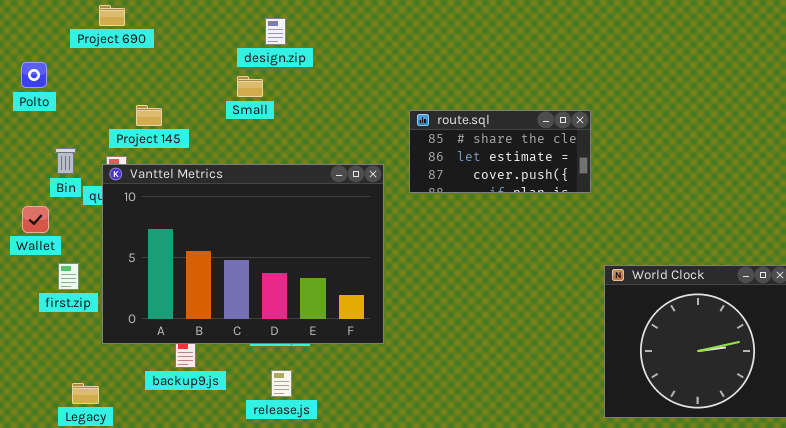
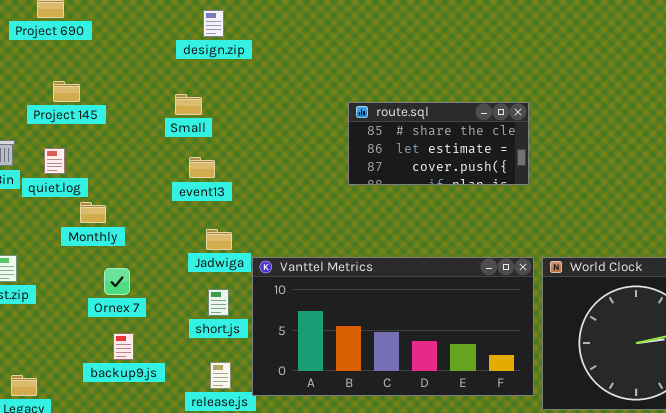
Small: [237,76,263,97] -> [175,94,202,115], moved
Project 145: [136,105,162,126] -> [53,81,80,102], moved
Vanttel Metrics: [102,164,384,344] -> [252,257,534,396], moved, resized

